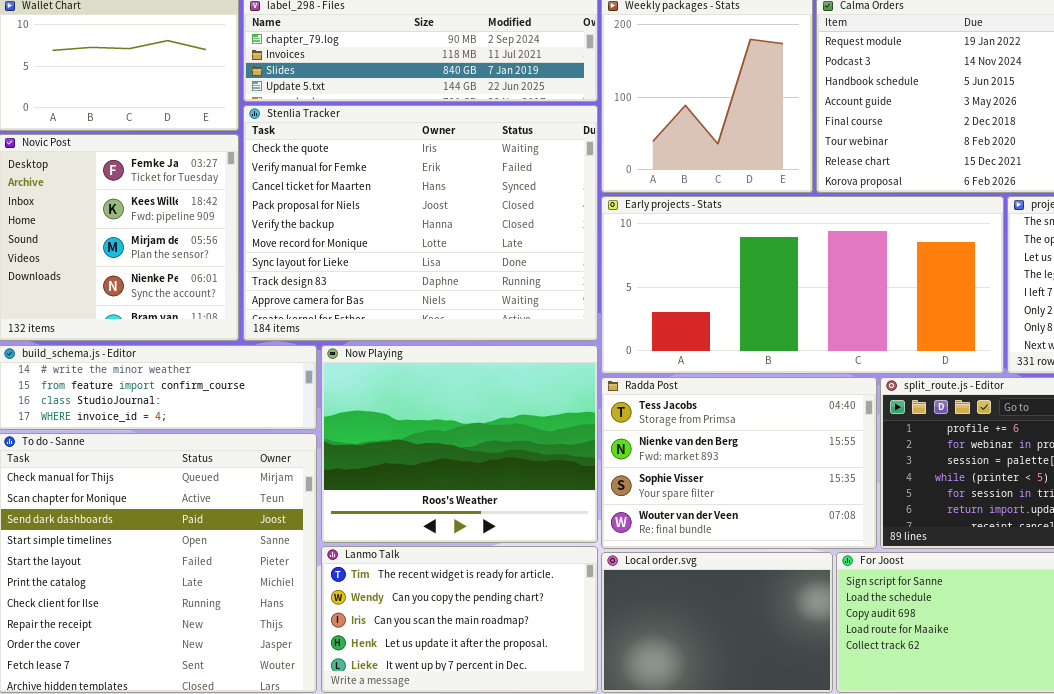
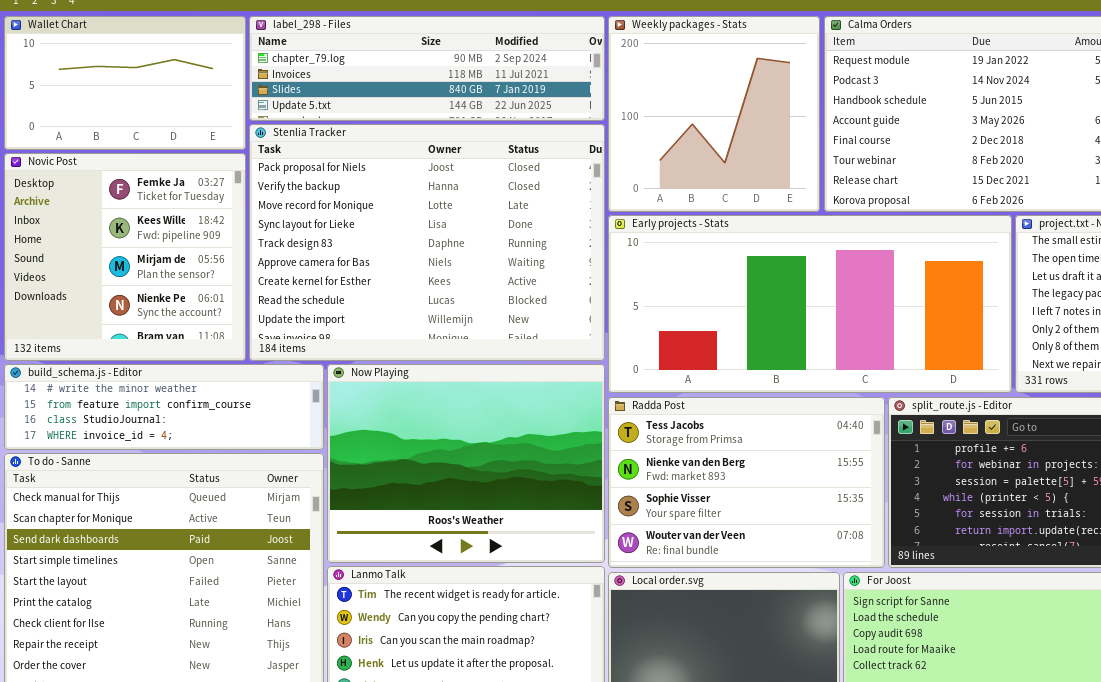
Stenlia Tracker: [243,105,598,341] -> [249,124,605,361], scrolled down 3 rows

